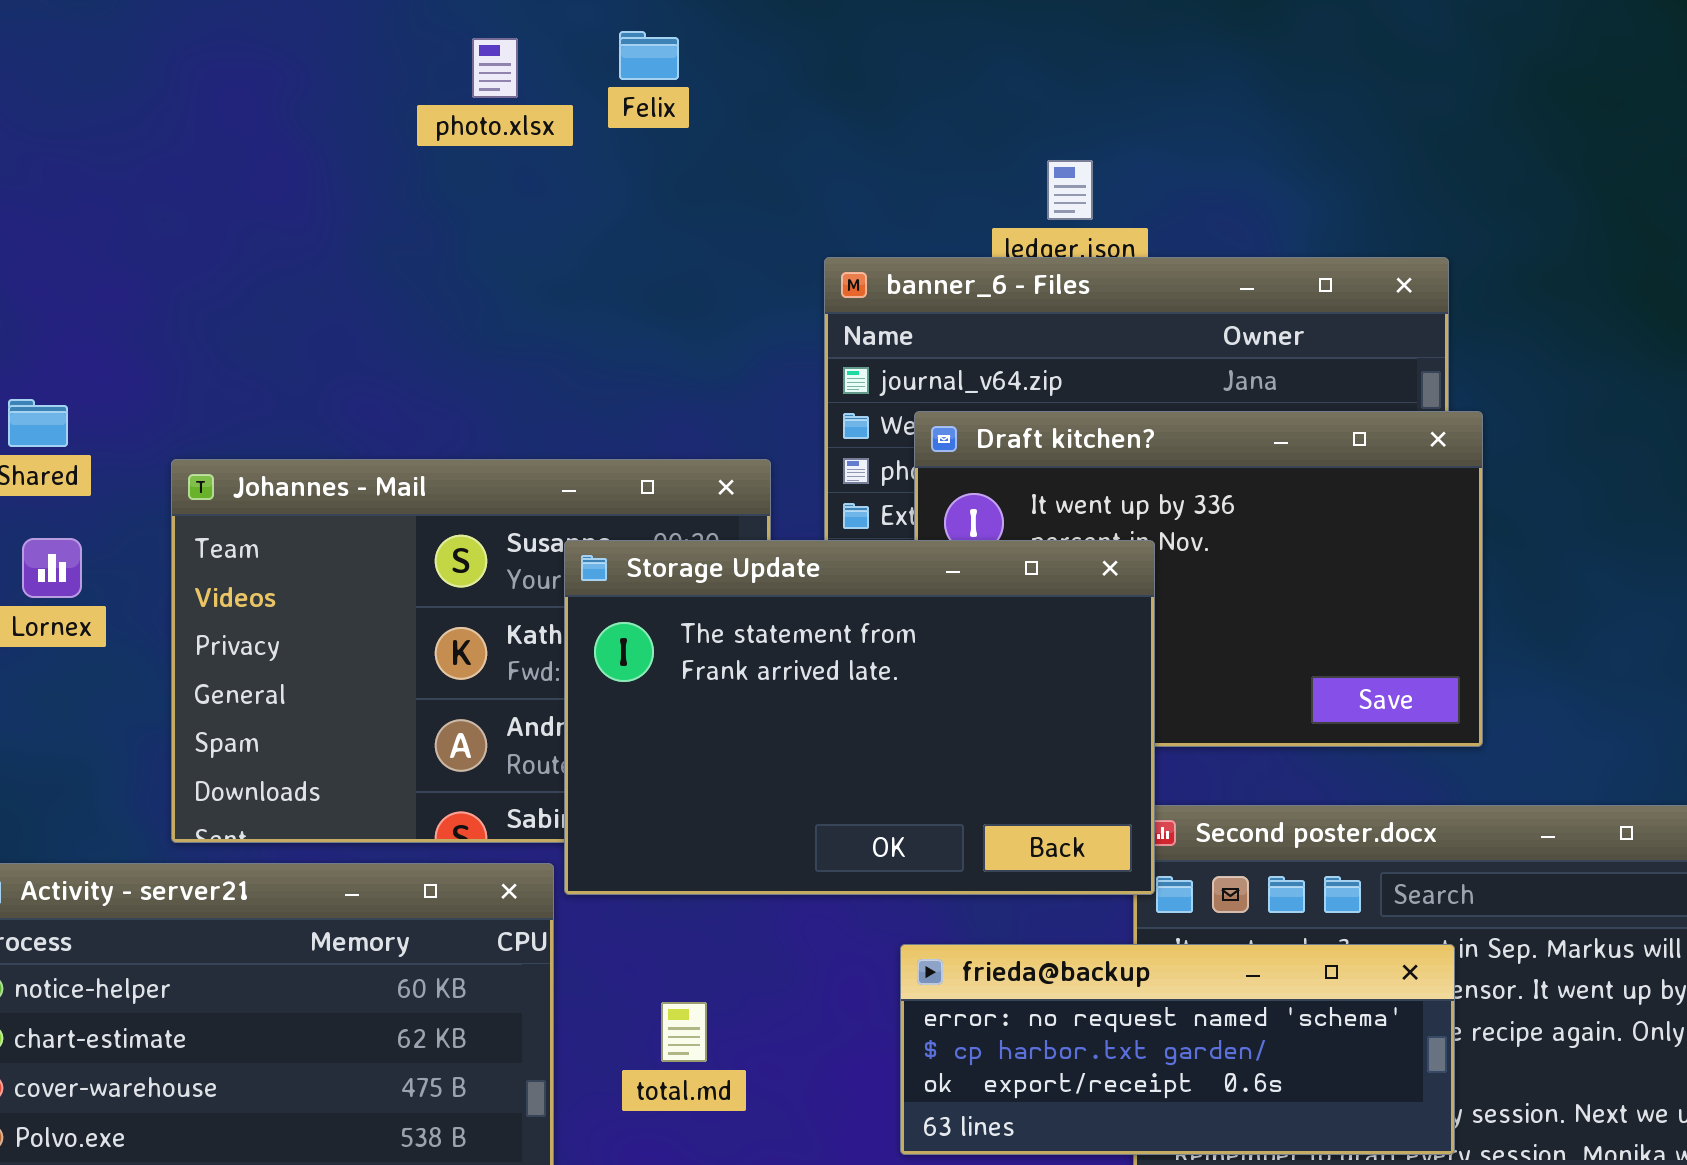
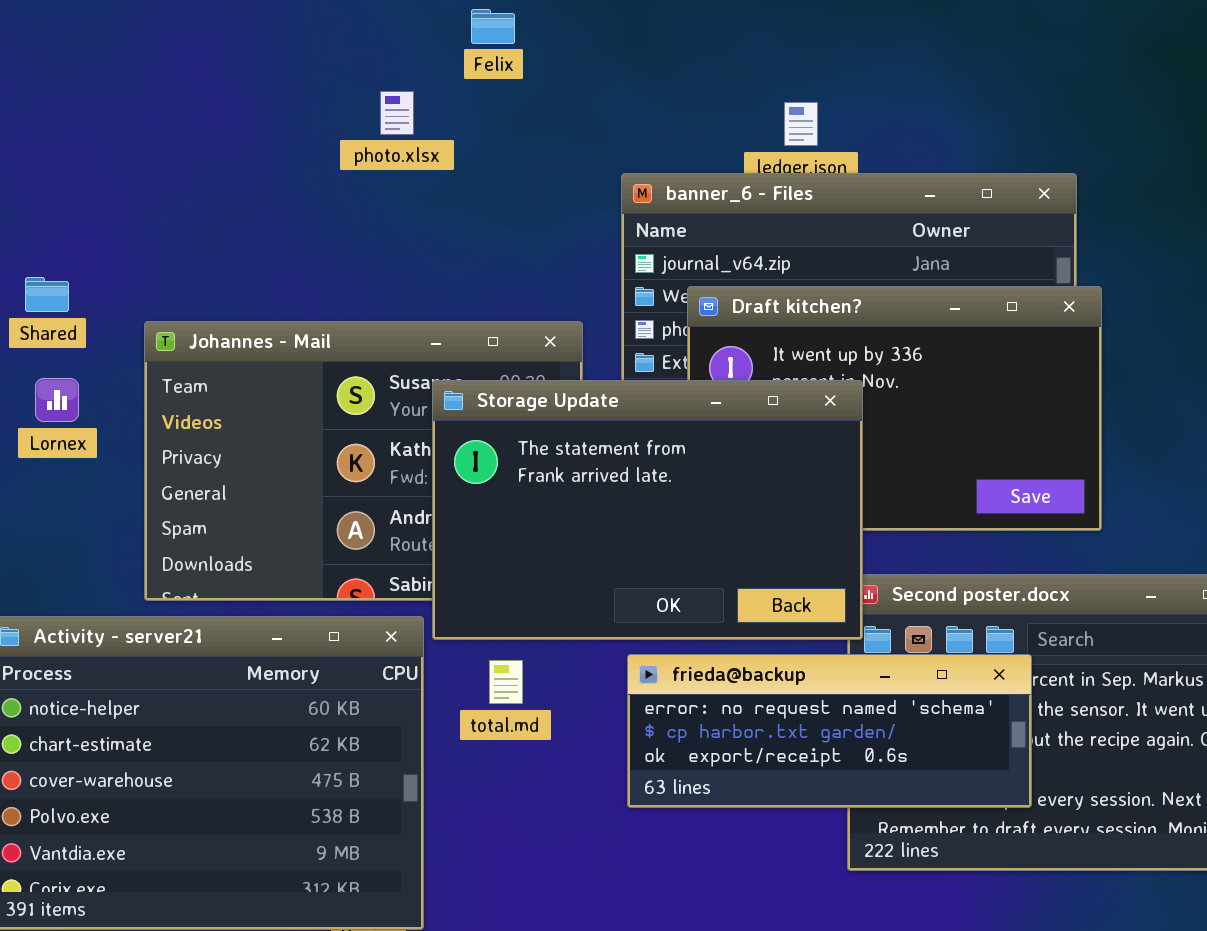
photo.xlsx: [472,38,518,98] -> [380,91,414,135], moved
frieda@backup: [900,944,1455,1155] -> [627,654,1032,808], moved
total.md: [661,1002,707,1062] -> [489,660,523,704], moved

